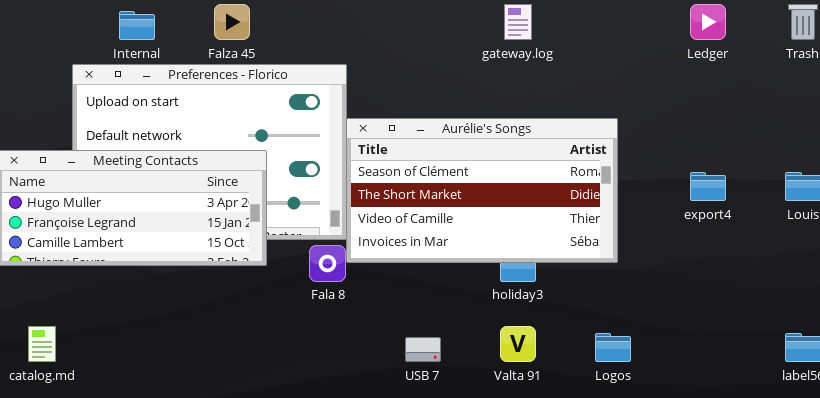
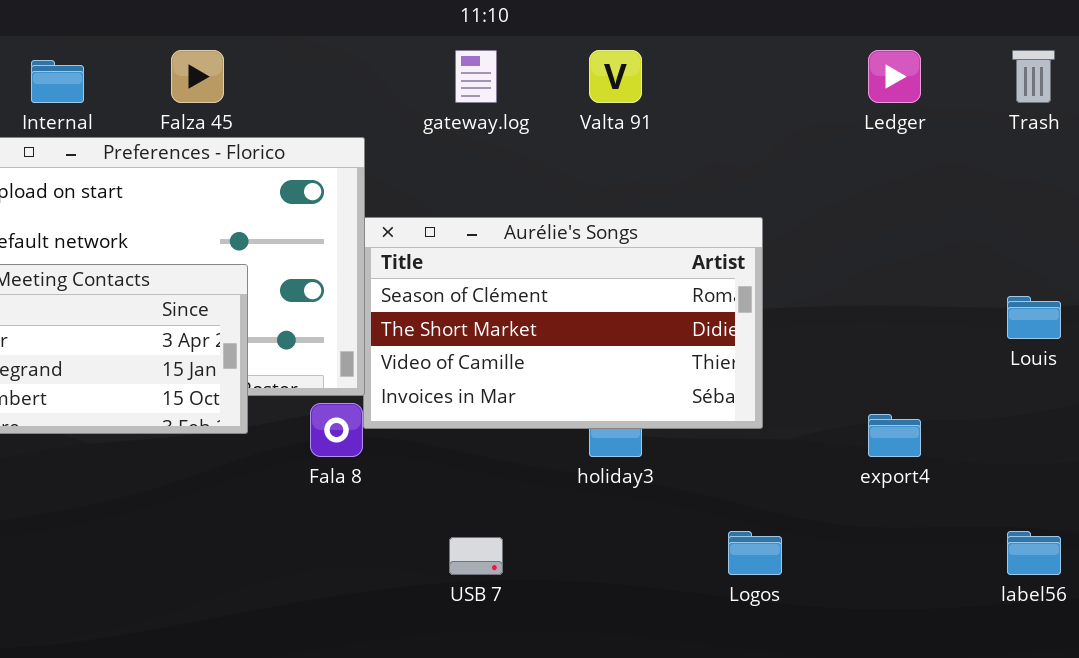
gateway.log: [504,4,532,40] -> [455,50,497,103], moved
export4: [690,172,726,201] -> [868,414,921,457], moved
Valta 91: [500,326,536,362] -> [589,50,642,103], moved

